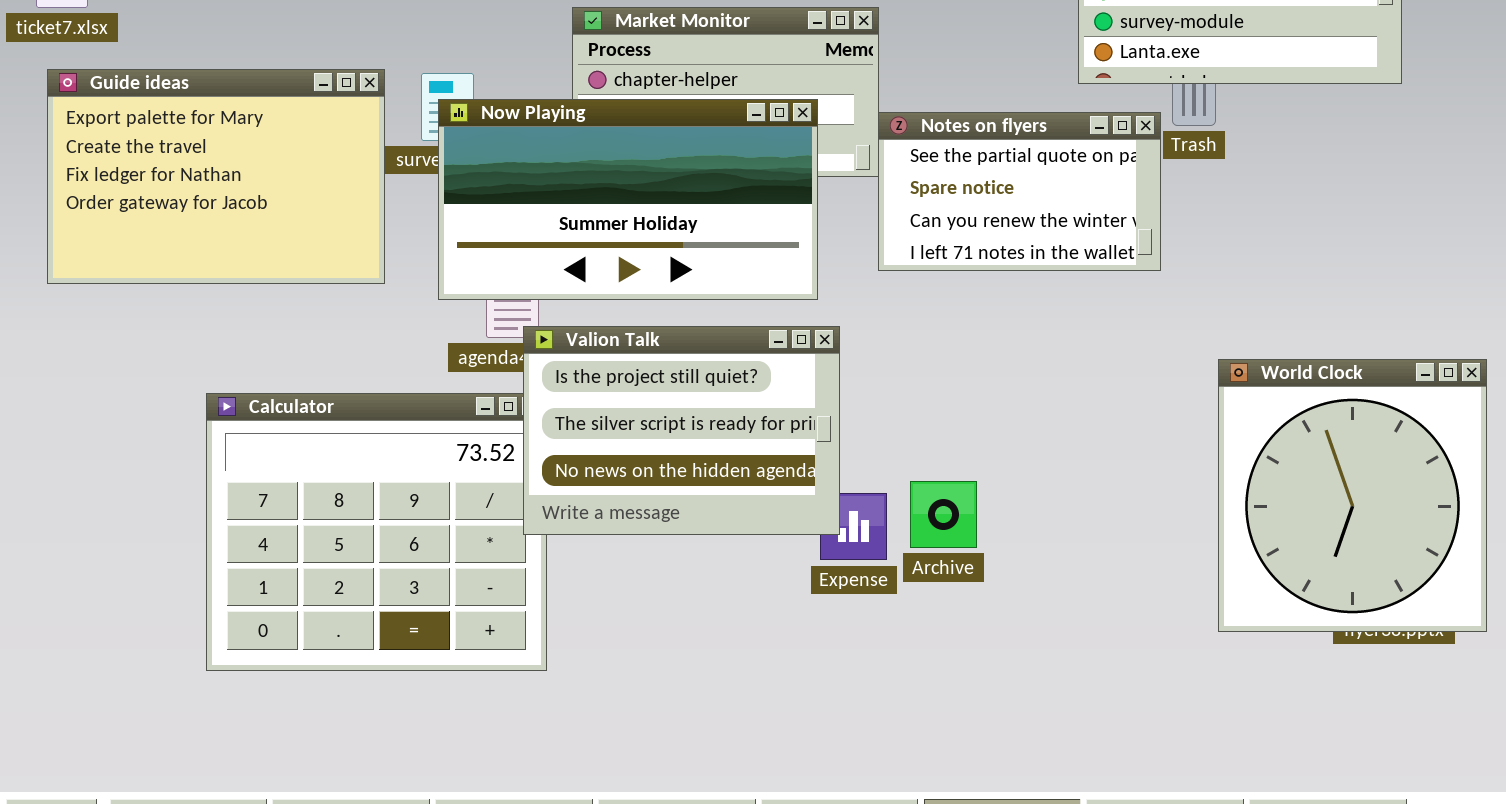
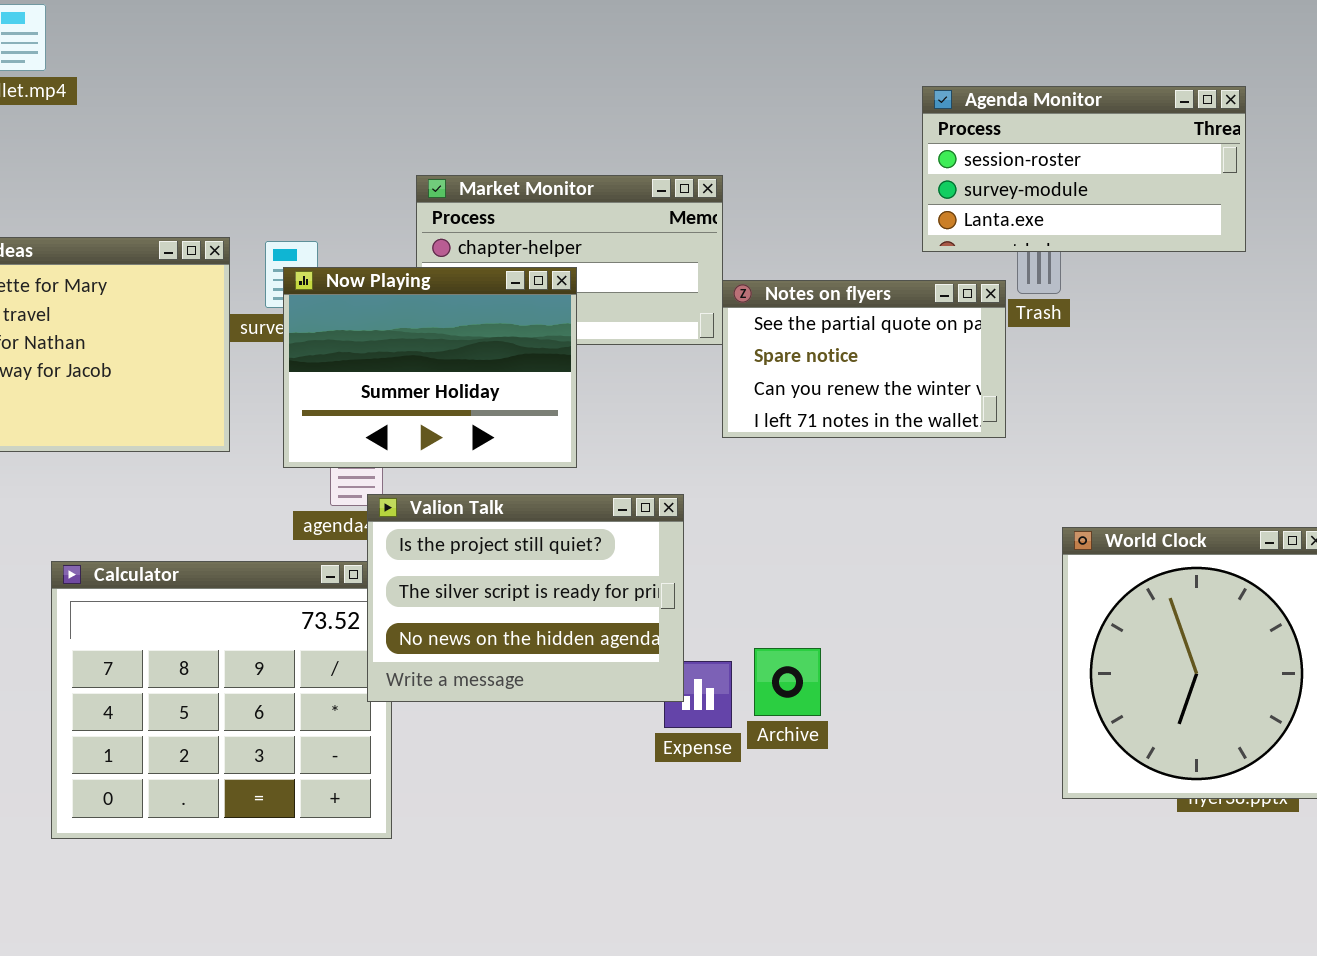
Now Playing: [438,99,818,300] -> [283,267,577,468], resized

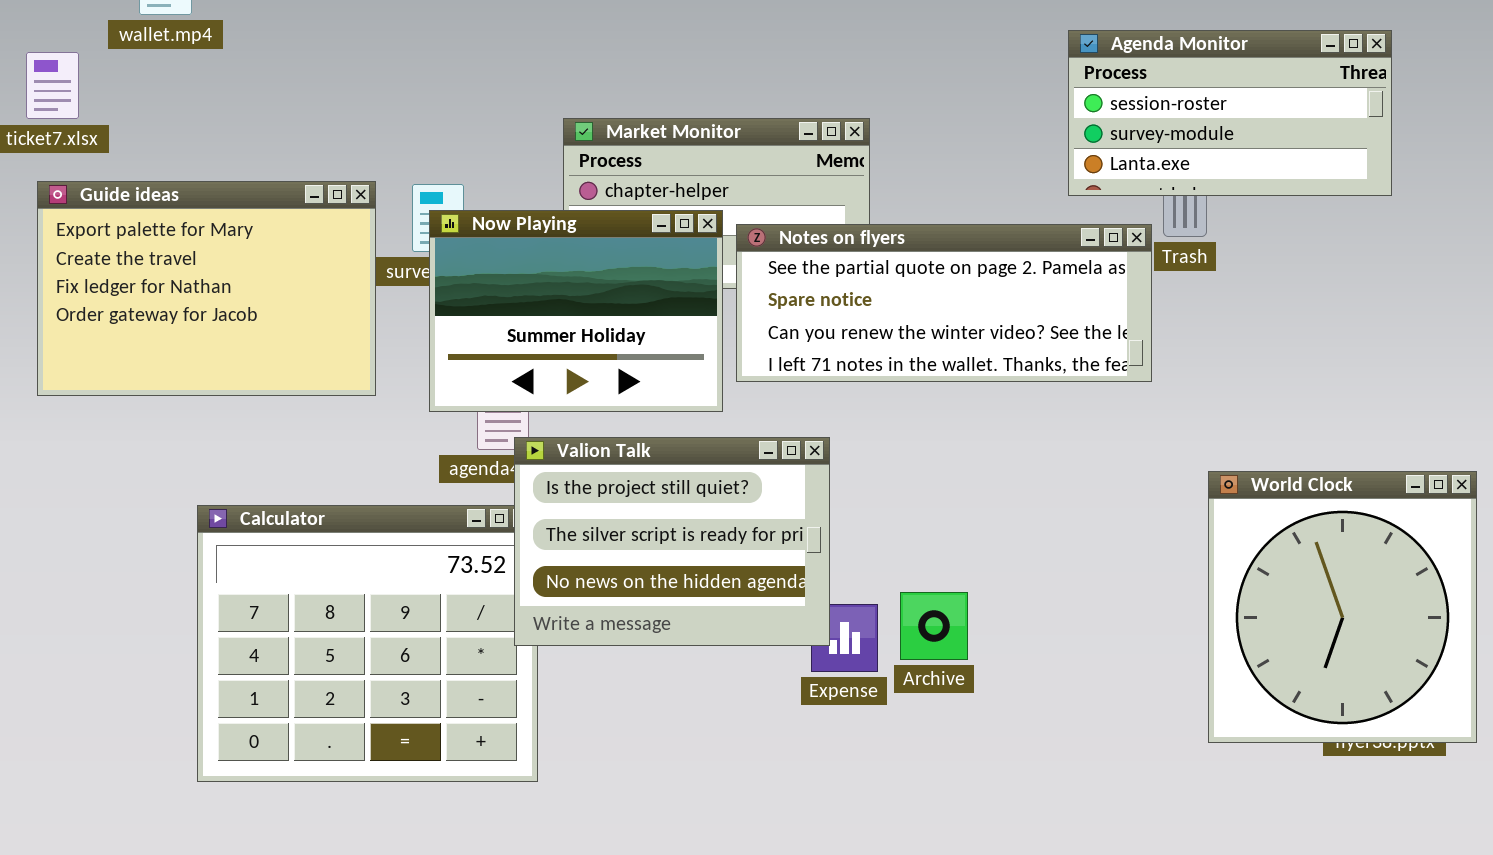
Notes on flyers: [722,280,1006,438] -> [736,224,1152,382], resized

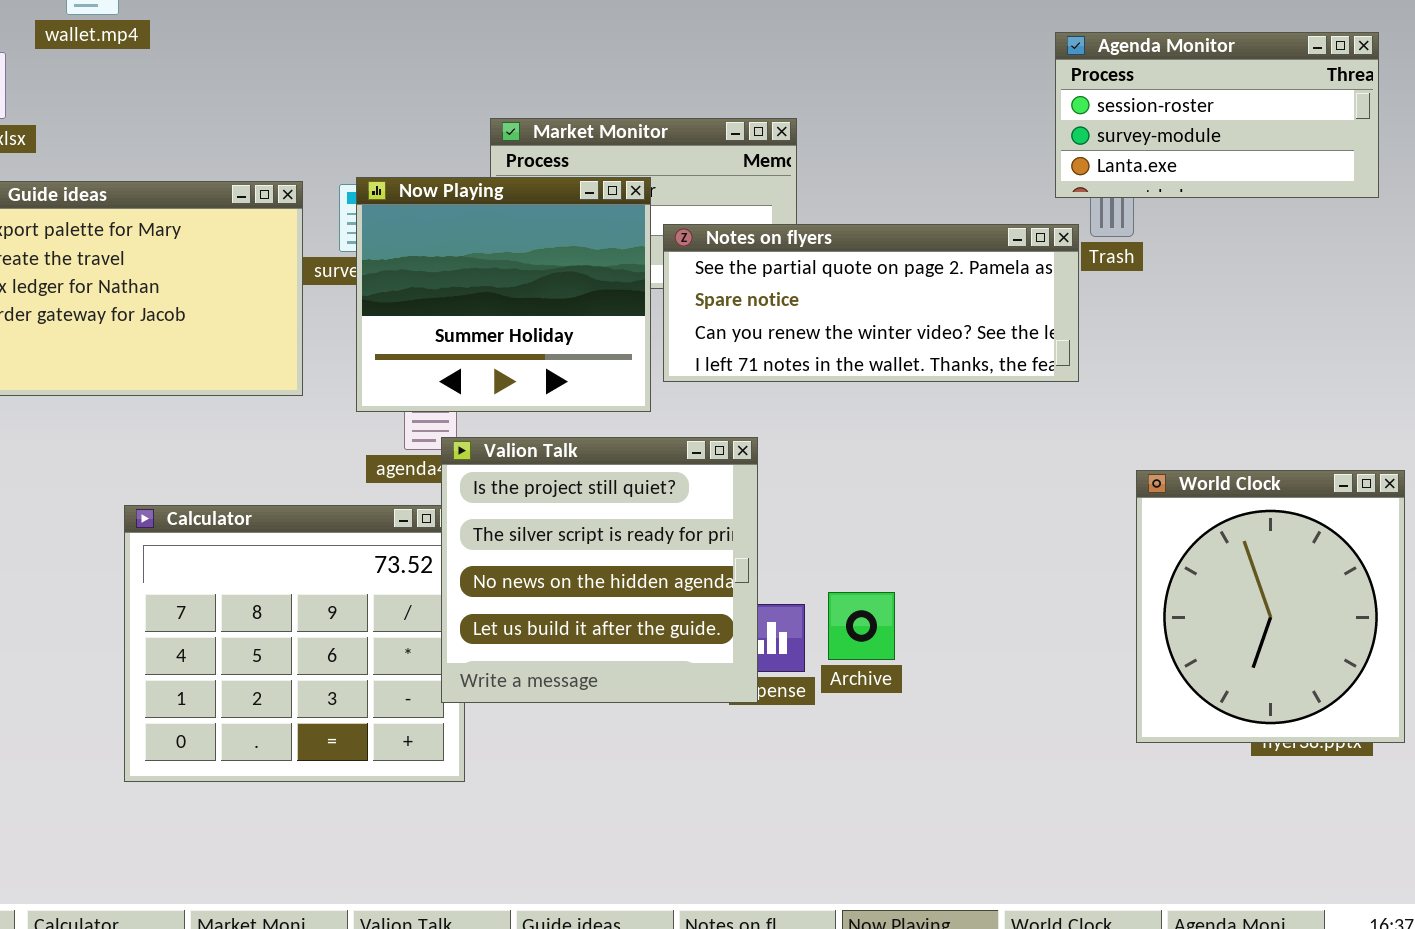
Agenda Monitor: [1068,30,1392,196] -> [1055,32,1379,198], moved
Now Playing: [429,210,723,412] -> [356,177,651,412], resized
Valion Talk: [514,437,830,646] -> [441,437,758,703], resized

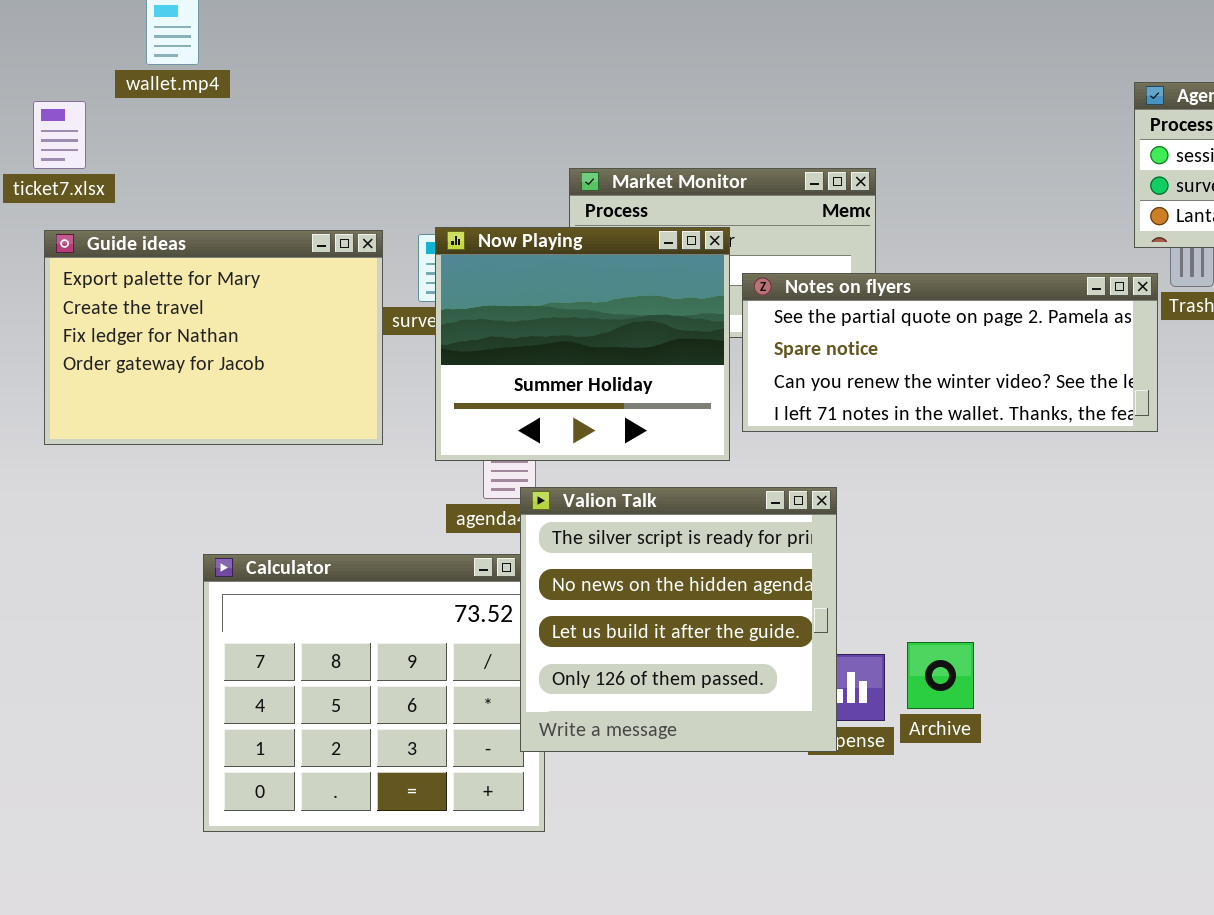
Valion Talk: [441,437,758,703] -> [520,487,837,752], scrolled down 1 row

